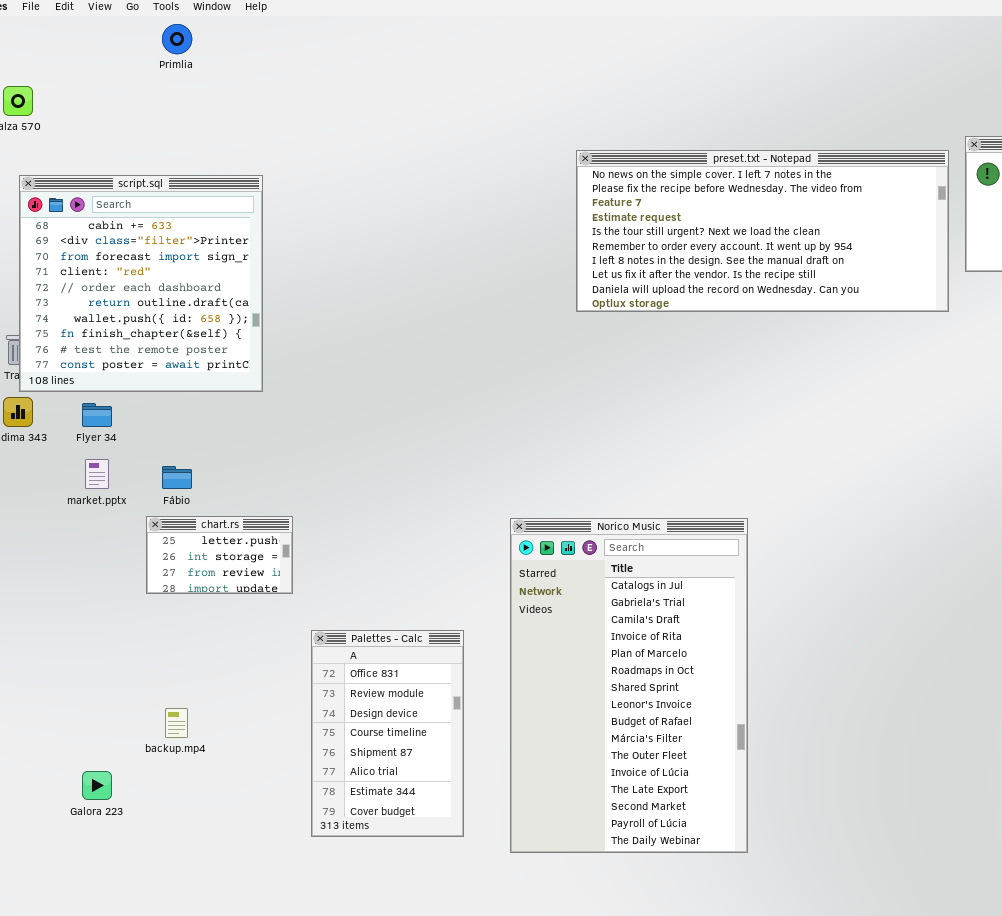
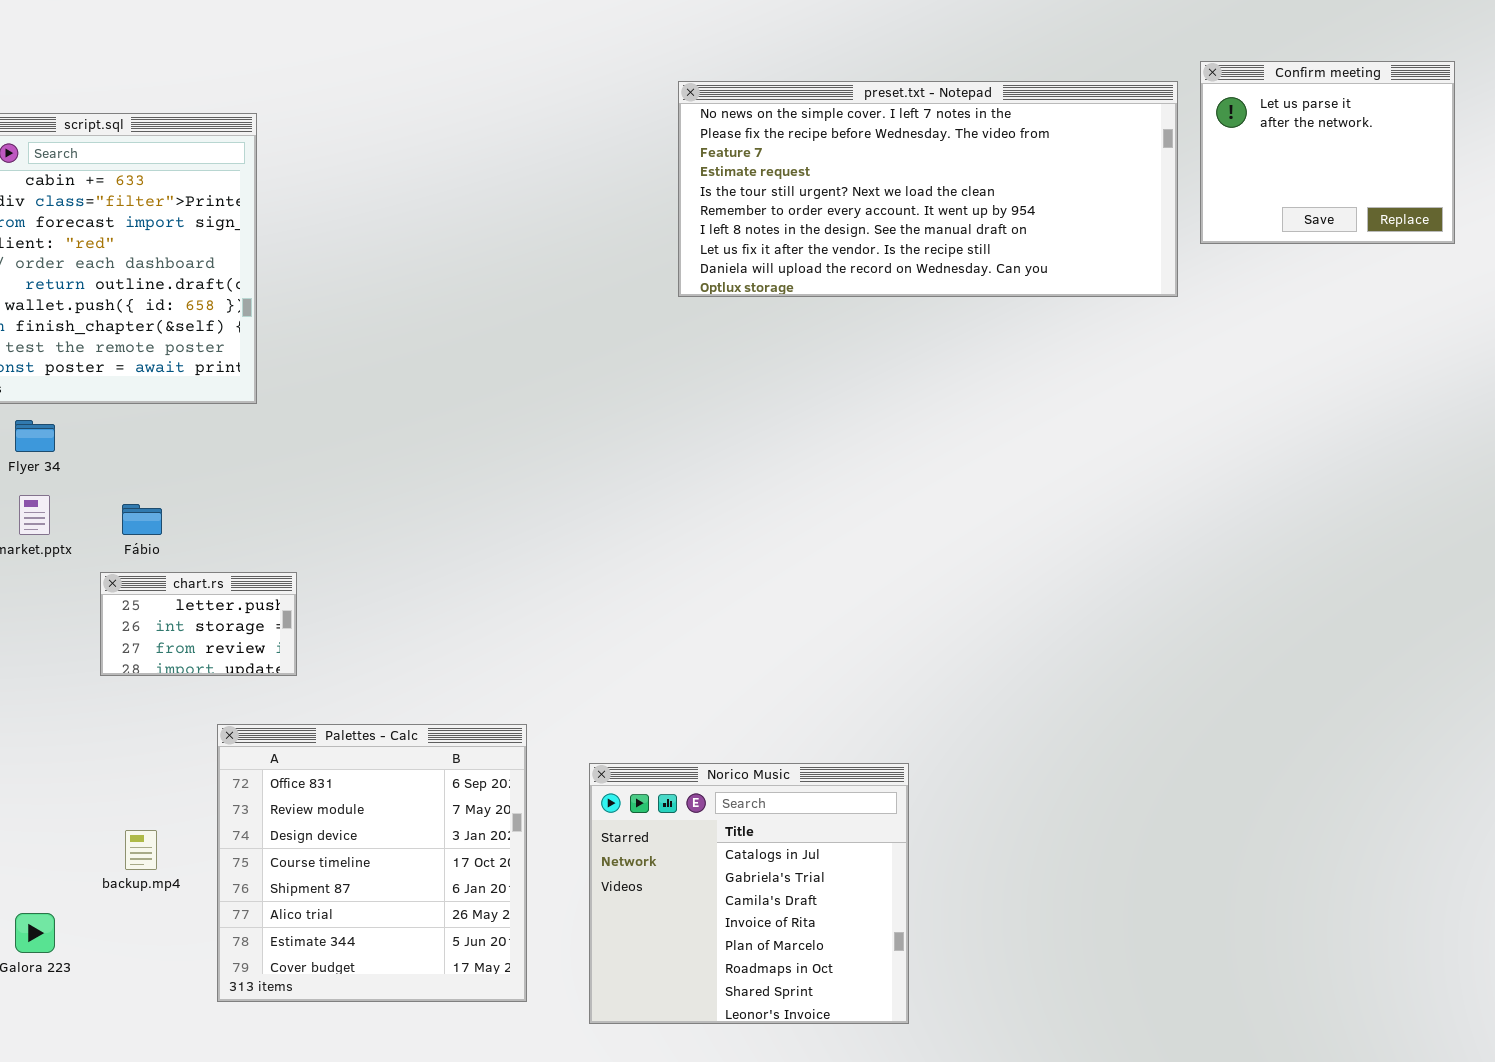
Norico Music: [510,518,748,853] -> [589,763,909,1024], resized
Palettes - Calc: [311,630,464,837] -> [217,724,527,1002], resized

